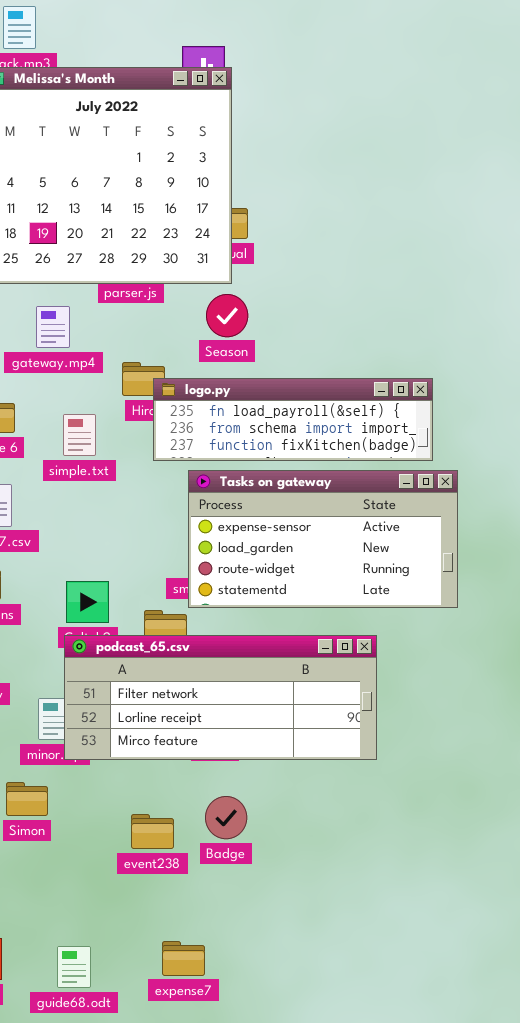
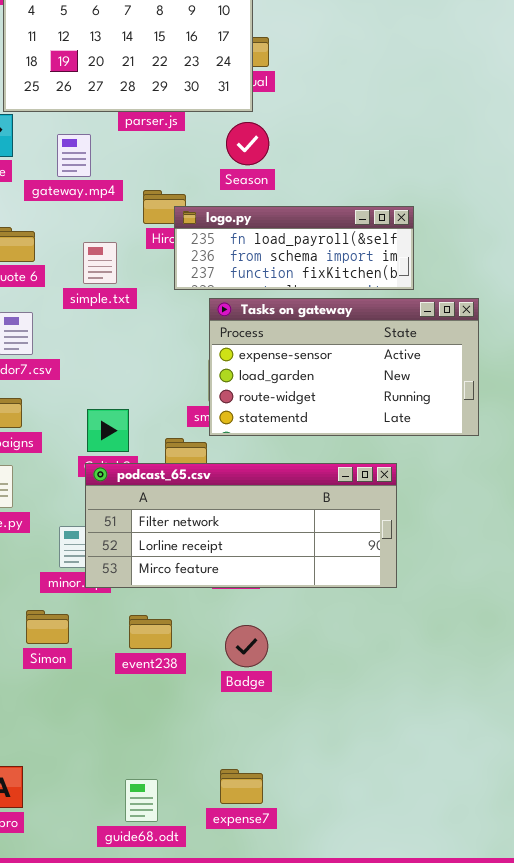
logo.py: [153,378,433,461] -> [174,206,414,290], resized
event238: [131,814,174,849] -> [129,615,172,649], moved
expense7: [162,941,205,976] -> [220,769,263,804], moved
guide68.odt: [57,946,91,988] -> [125,779,158,822], moved

